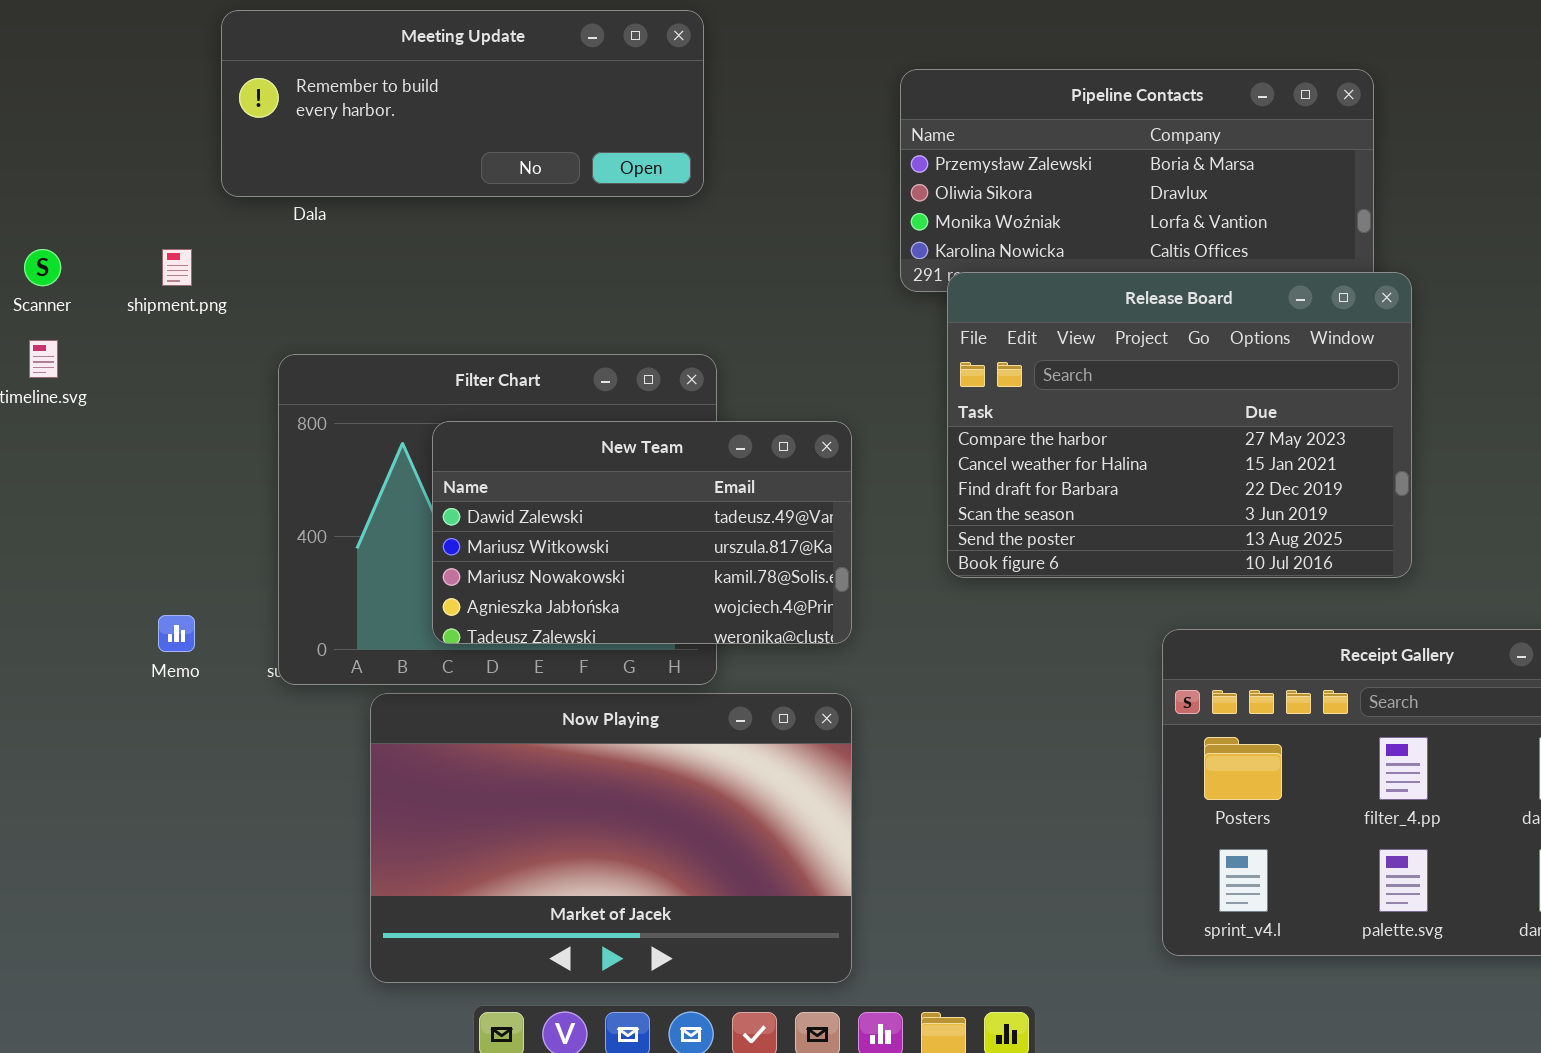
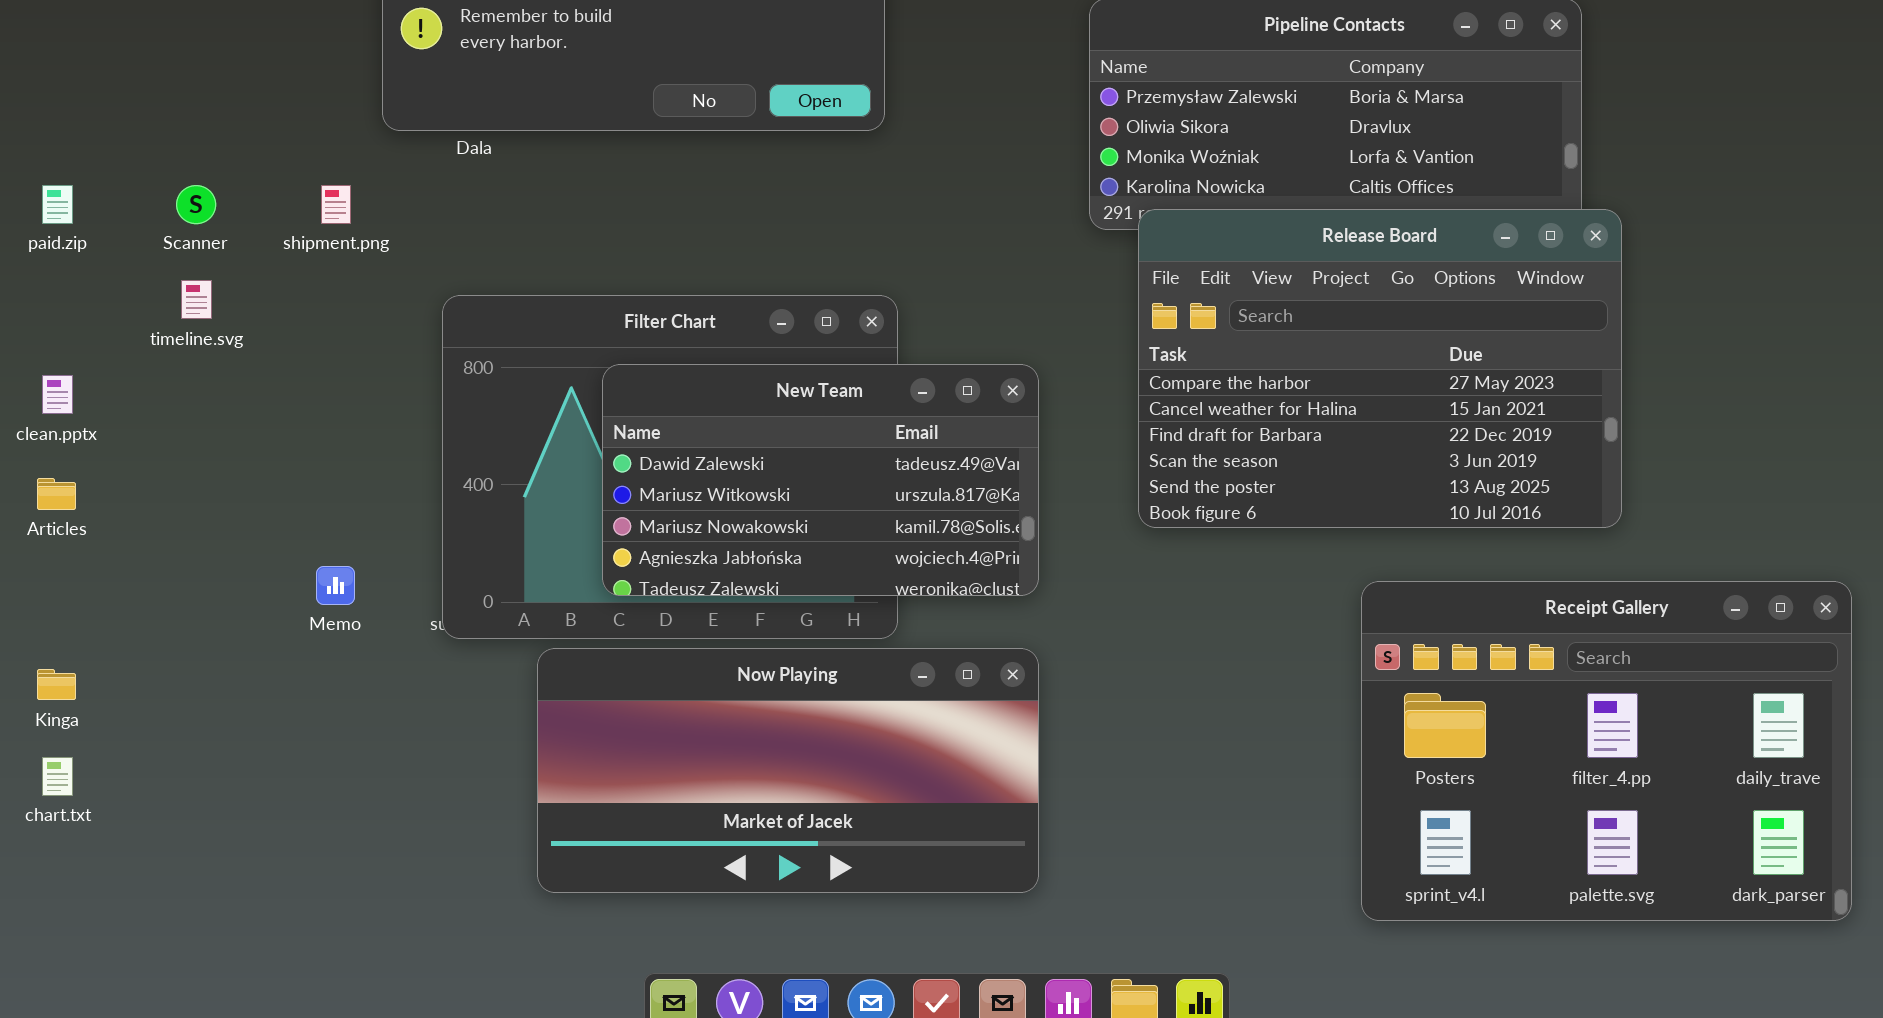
Now Playing: [370,693,852,983] -> [537,648,1039,893], resized

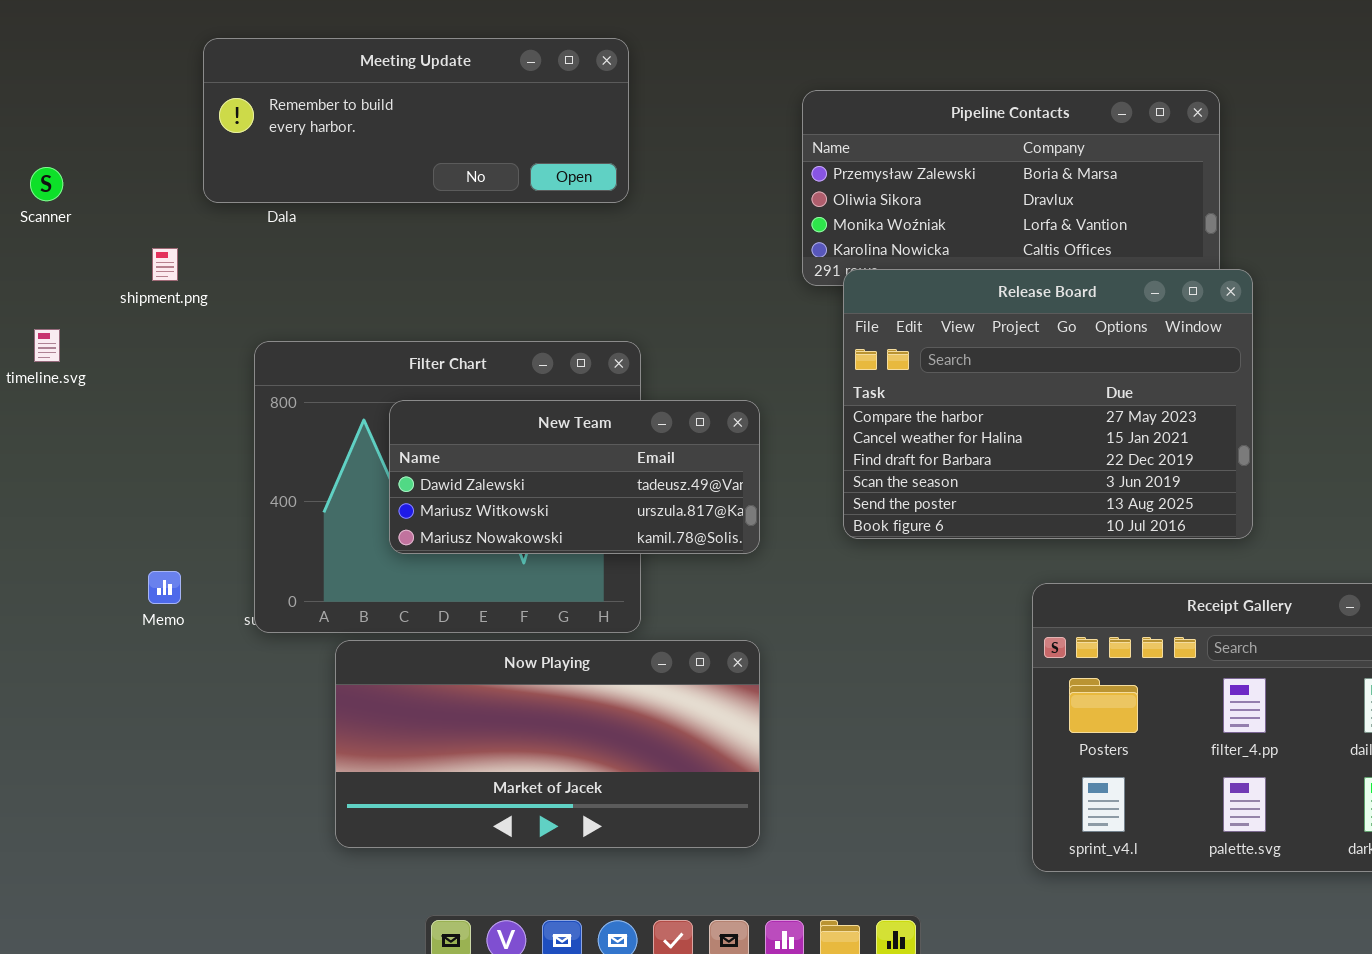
Scanner: [176,185,216,224] -> [30,167,63,201], moved
New Team: [602,364,1039,596] -> [389,400,760,554], resized

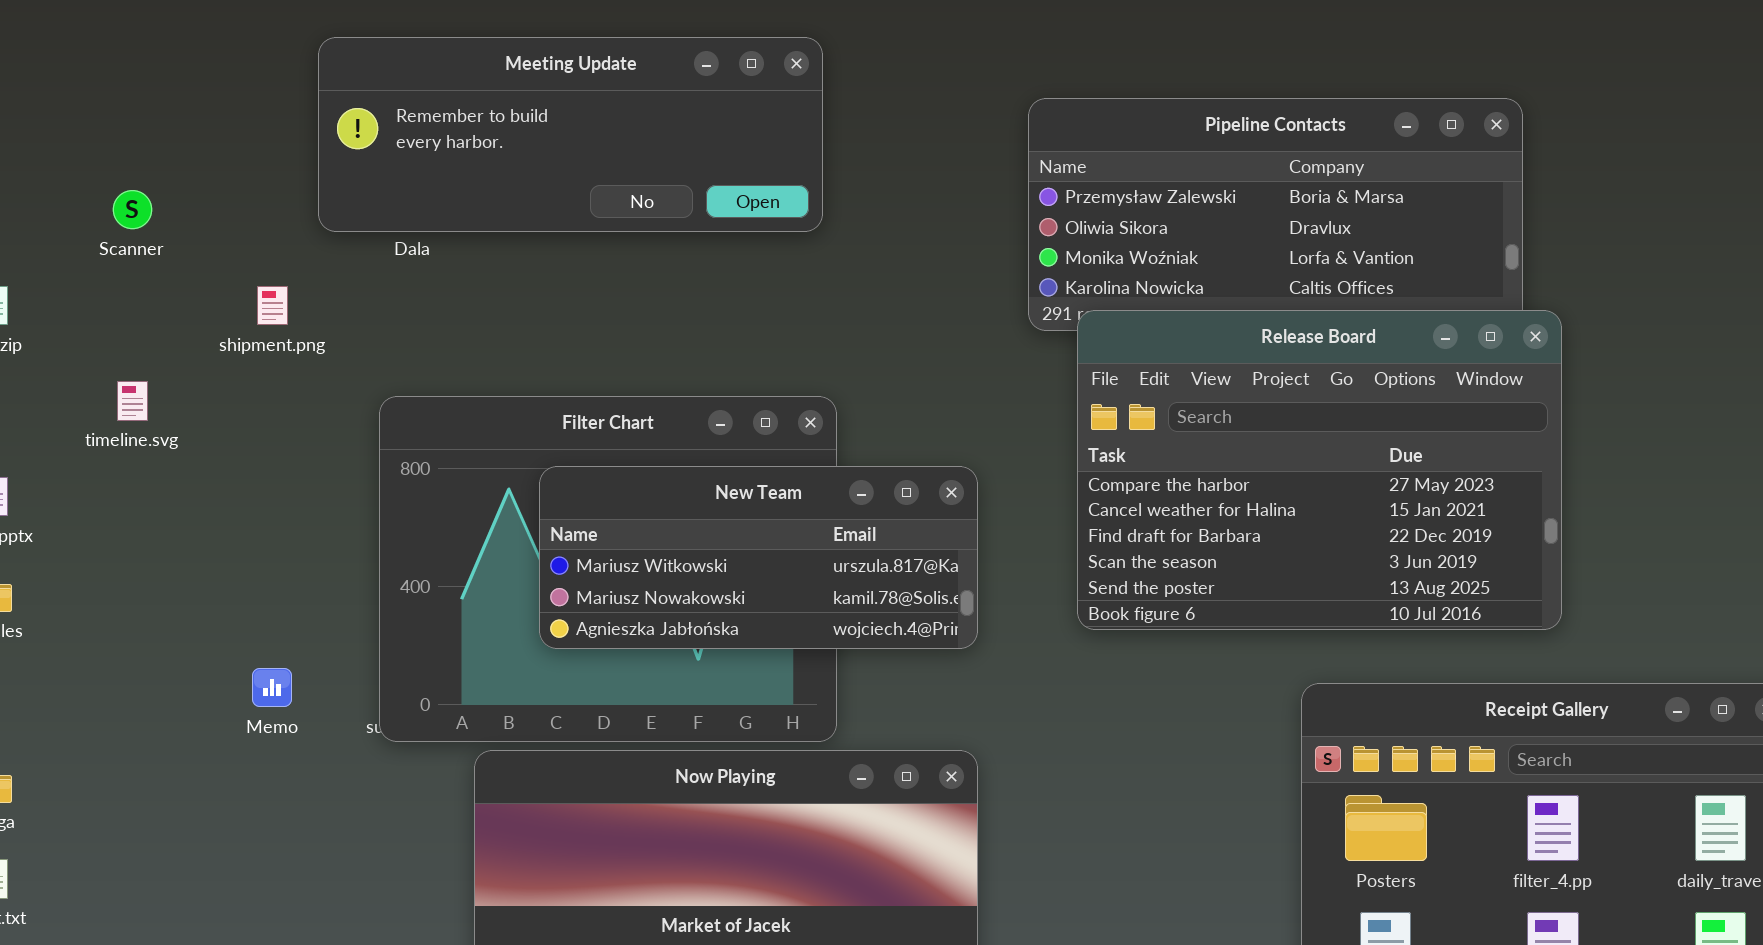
New Team: [389,400,760,554] -> [539,466,978,649], scrolled down 1 row

